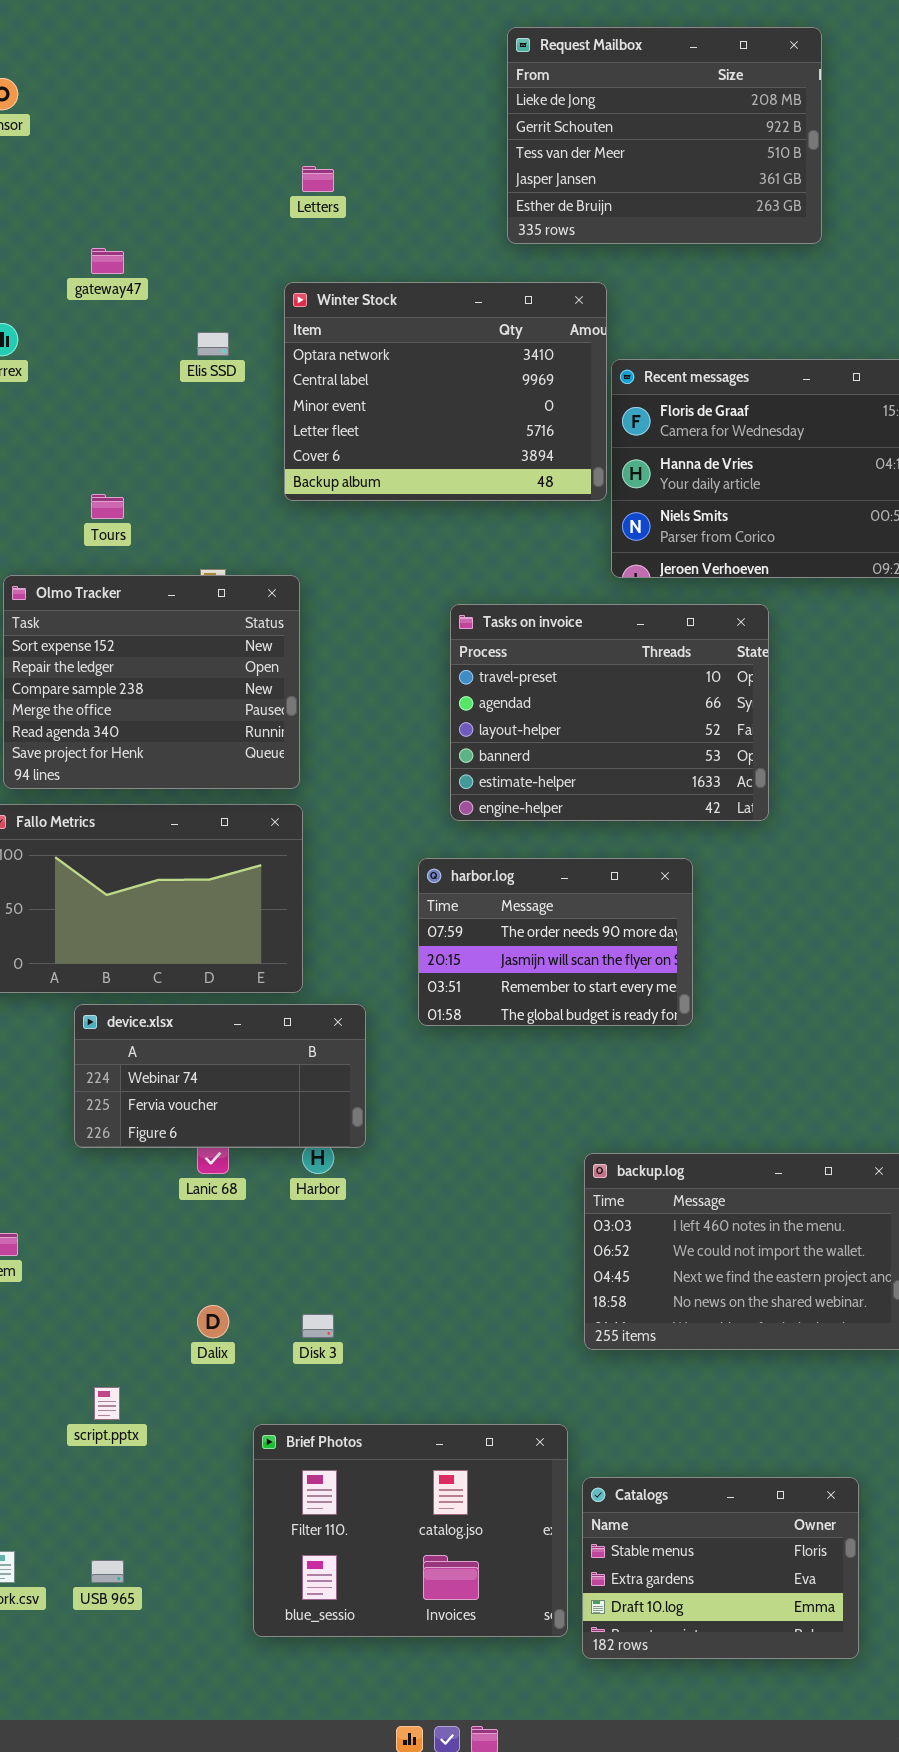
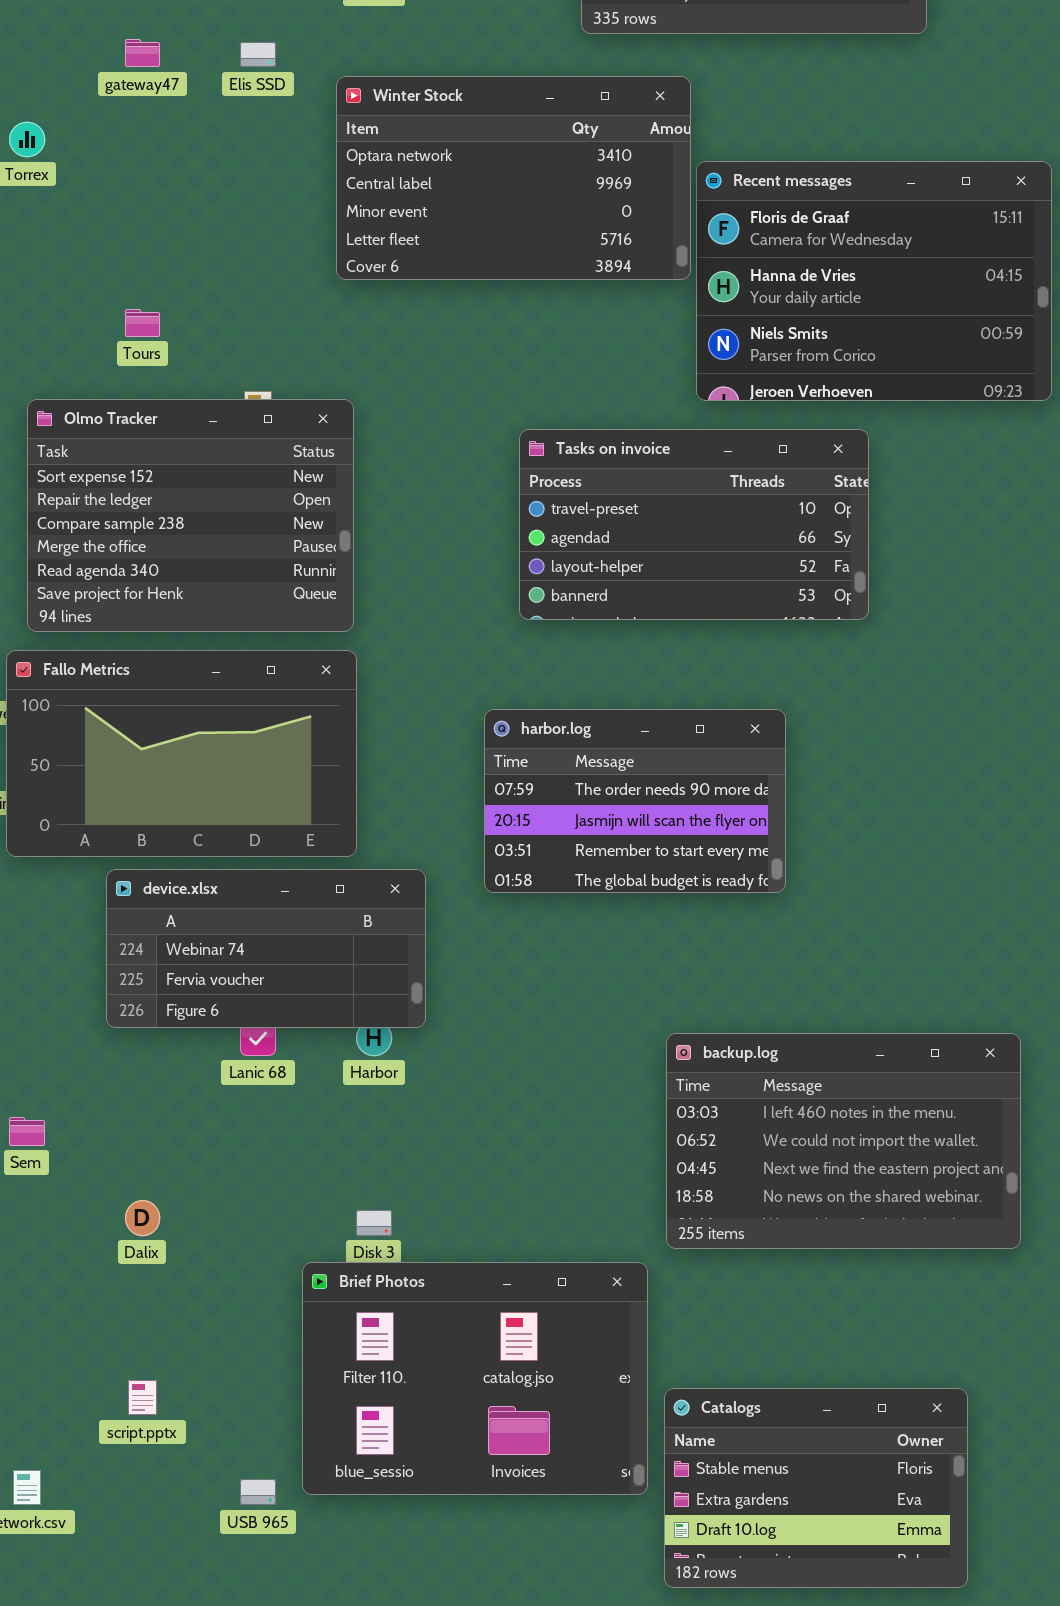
Winter Stock: [284,282,607,501] -> [336,76,691,280], resized
Elis SSD: [197,332,229,356] -> [240,42,276,67], moved
Tasks on invoice: [450,604,769,821] -> [519,429,869,620], resized
Dalix: [197,1305,229,1338] -> [125,1200,160,1236], moved
script.pptx: [94,1387,120,1420] -> [128,1380,157,1415], moved
Brief Photos: [253,1424,568,1637] -> [302,1262,648,1495], moved
USB 965: [91,1560,124,1583] -> [240,1479,276,1505], moved

